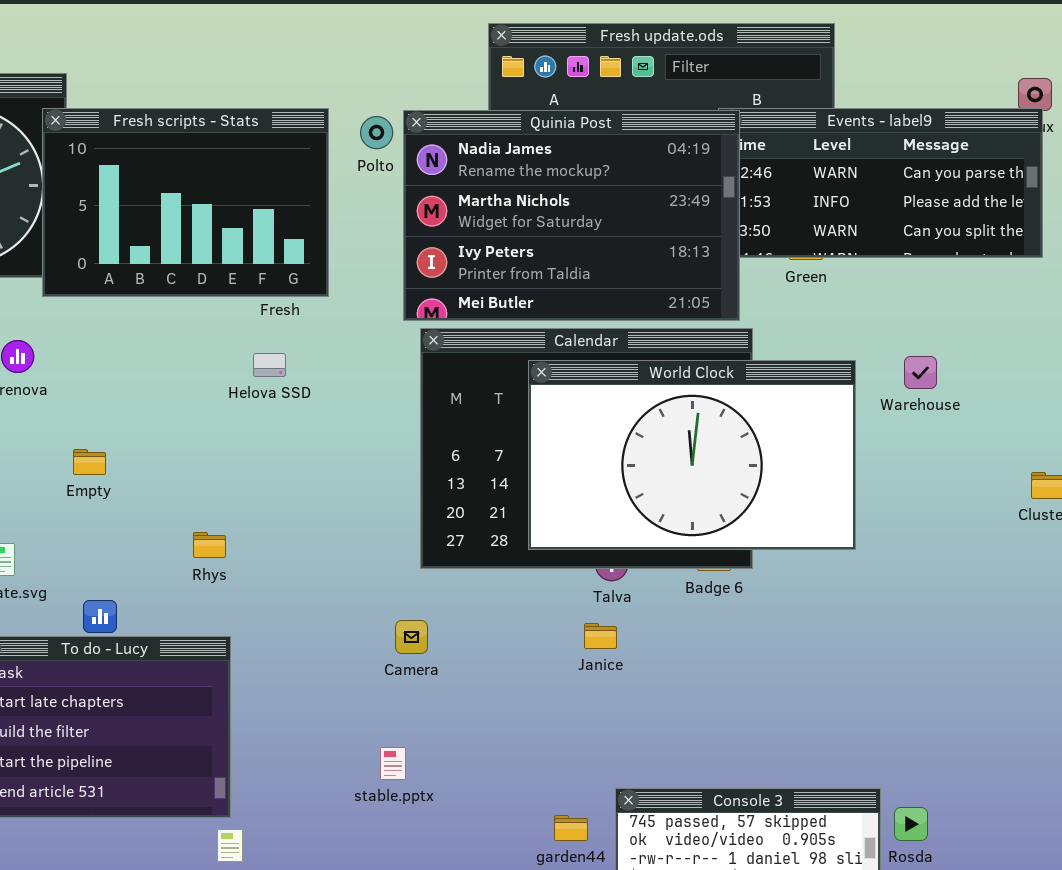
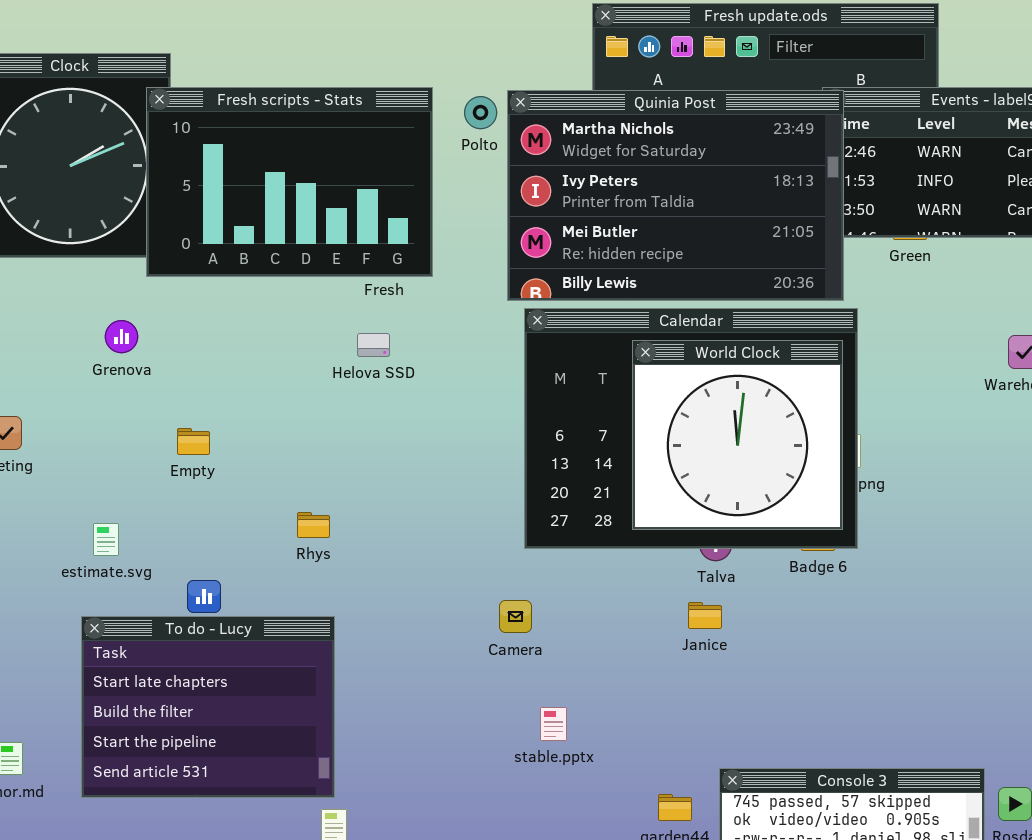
Quinia Post: [403,110,740,321] -> [507,90,844,301], scrolled down 1 row
World Clock: [528,360,856,550] -> [632,340,843,530], resized
stable.pptx: [380,747,406,780] -> [540,707,567,741], moved

